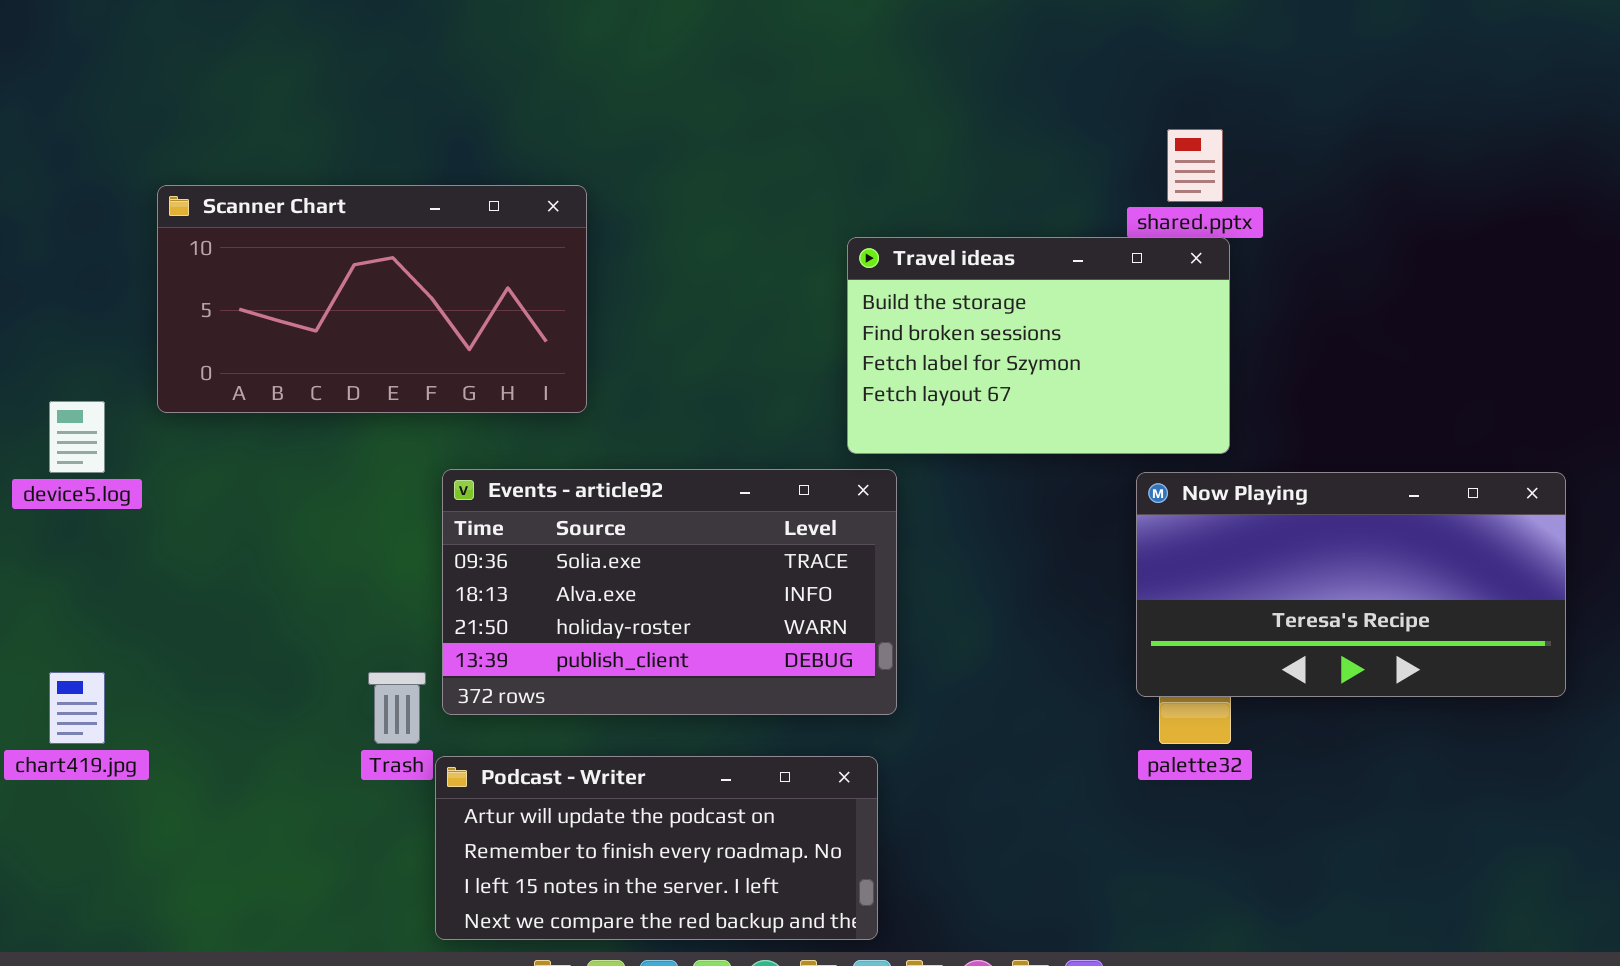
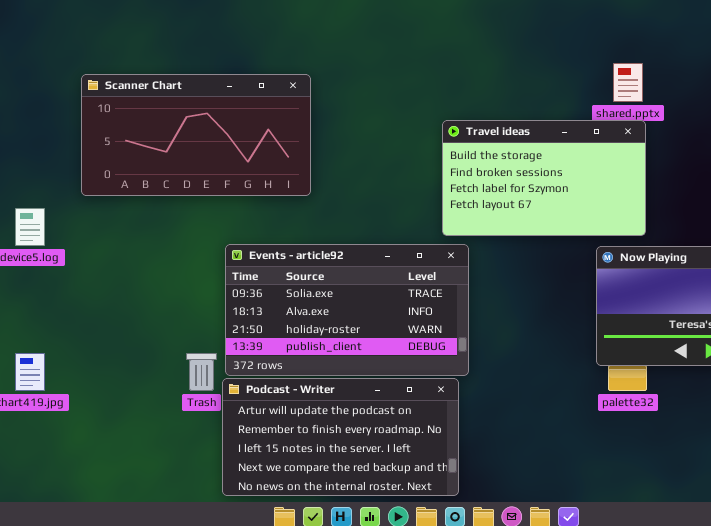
Scanner Chart: [157,185,587,413] -> [81,74,311,196], moved
Podcast - Writer: [435,756,878,940] -> [222,378,459,496], resized

